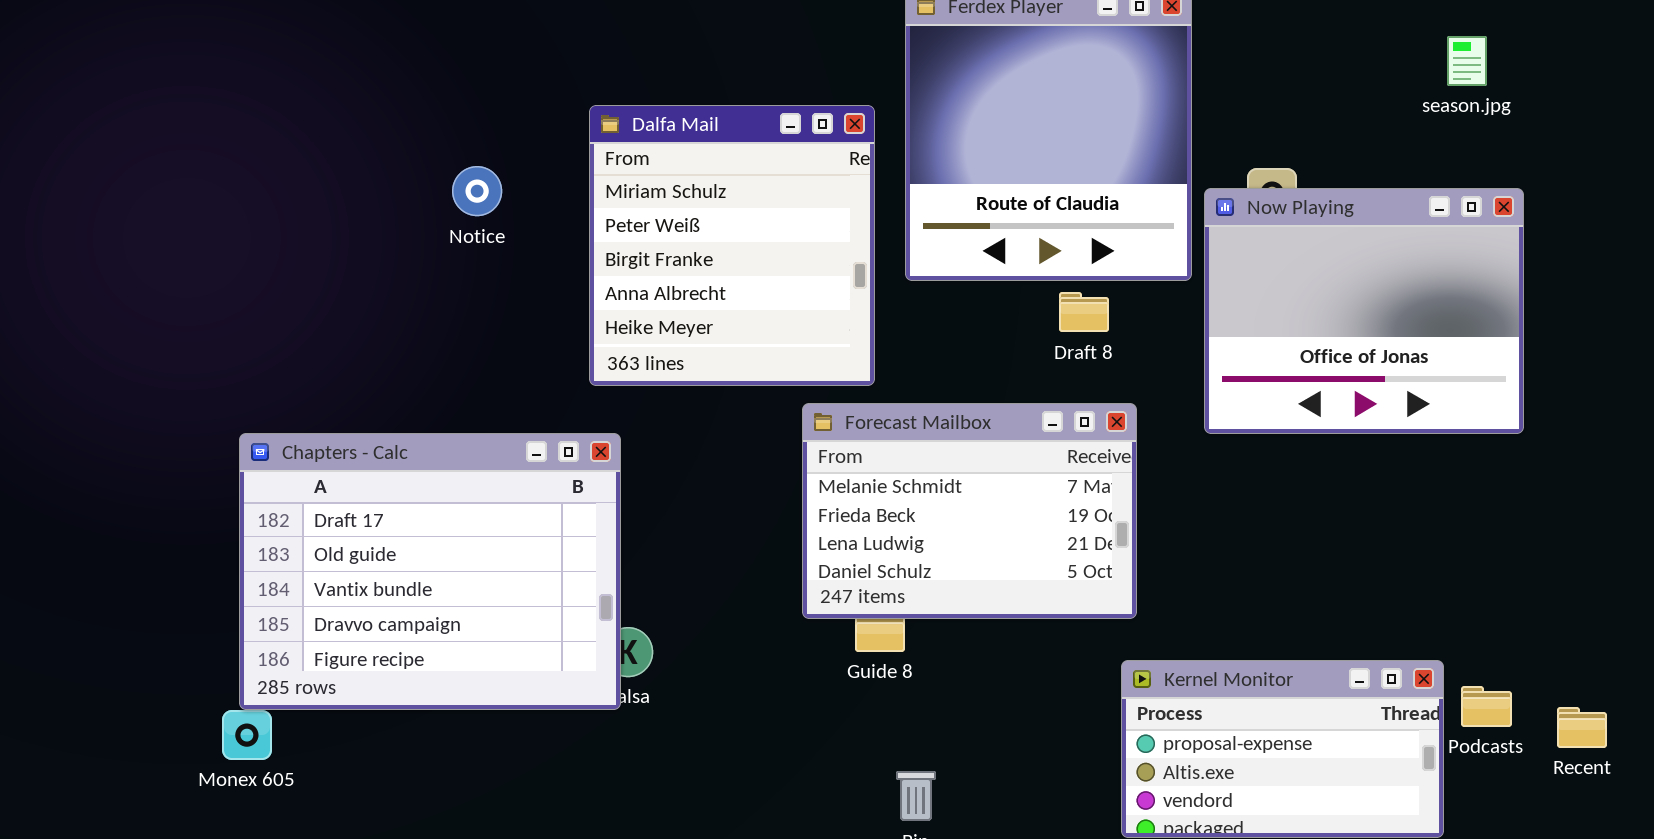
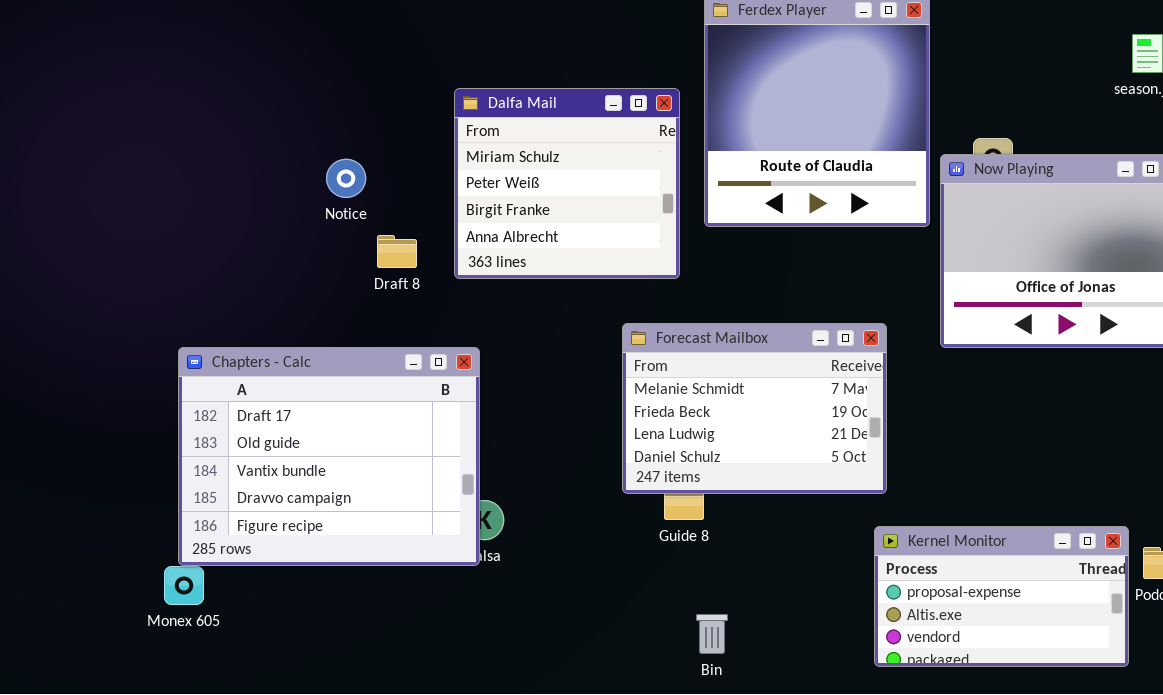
Dalfa Mail: [589,105,875,386] -> [454,88,680,279], resized
Notice: [452,166,502,216] -> [326,159,366,198], moved
Draft 8: [1059,292,1109,332] -> [377,235,417,268], moved

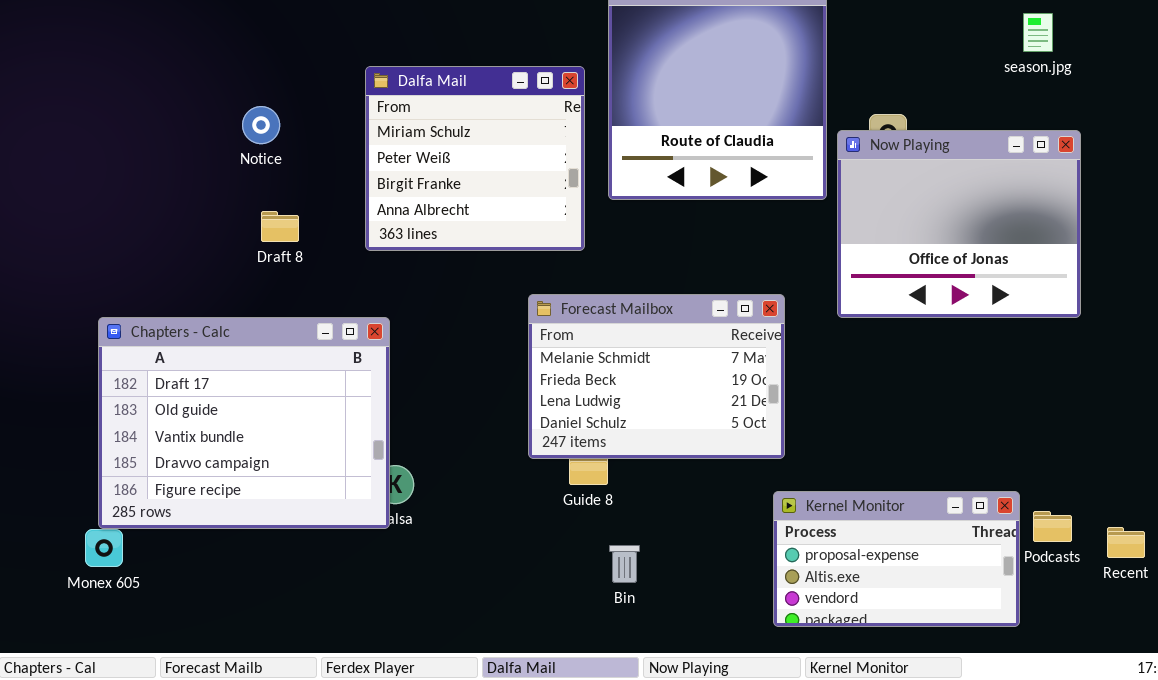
Notice: [326,159,366,198] -> [242,106,280,144], moved
Draft 8: [377,235,417,268] -> [261,211,299,242], moved
Bin: [696,614,728,654] -> [609,545,640,583], moved

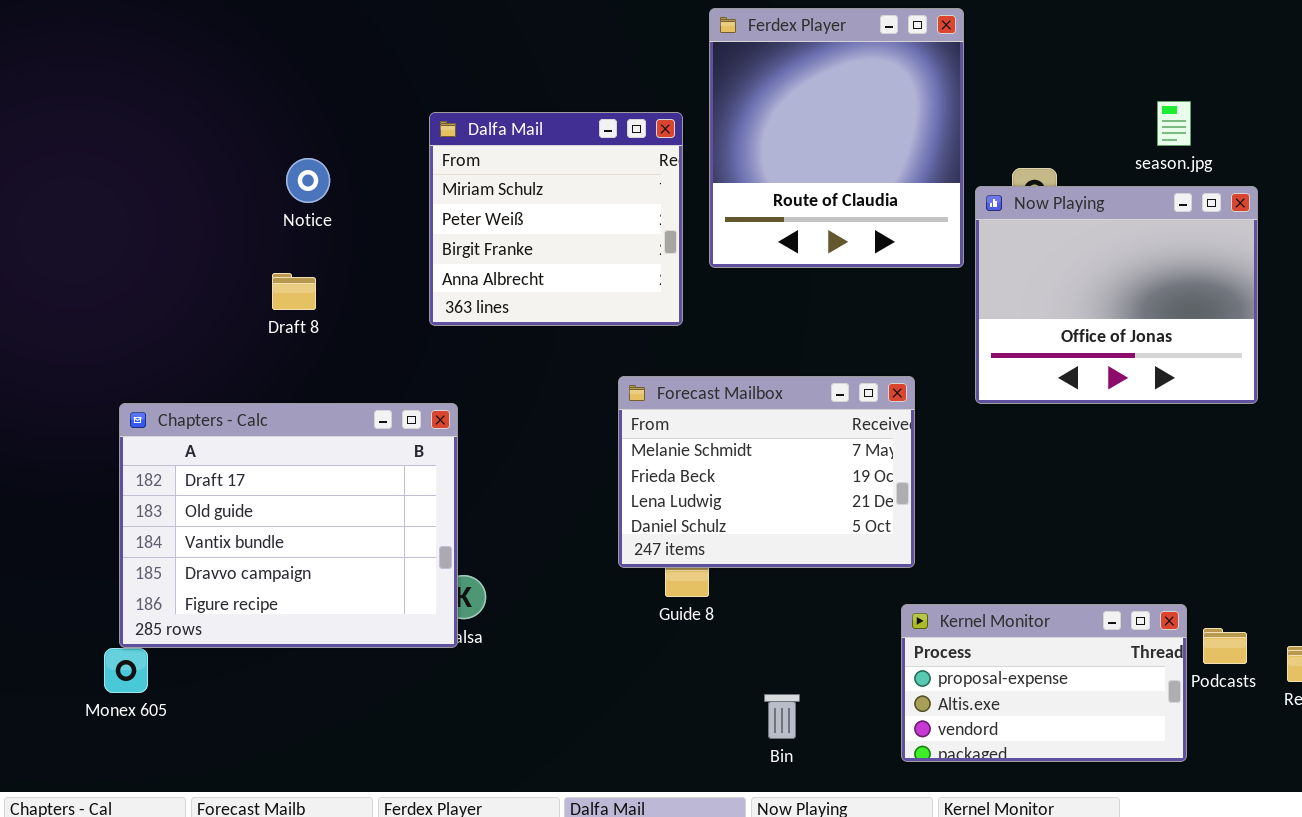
season.jpg: [1023,13,1053,52] -> [1157,101,1191,146], moved
Draft 8: [261,211,299,242] -> [272,273,316,310], moved
Bin: [609,545,640,583] -> [764,694,800,739], moved

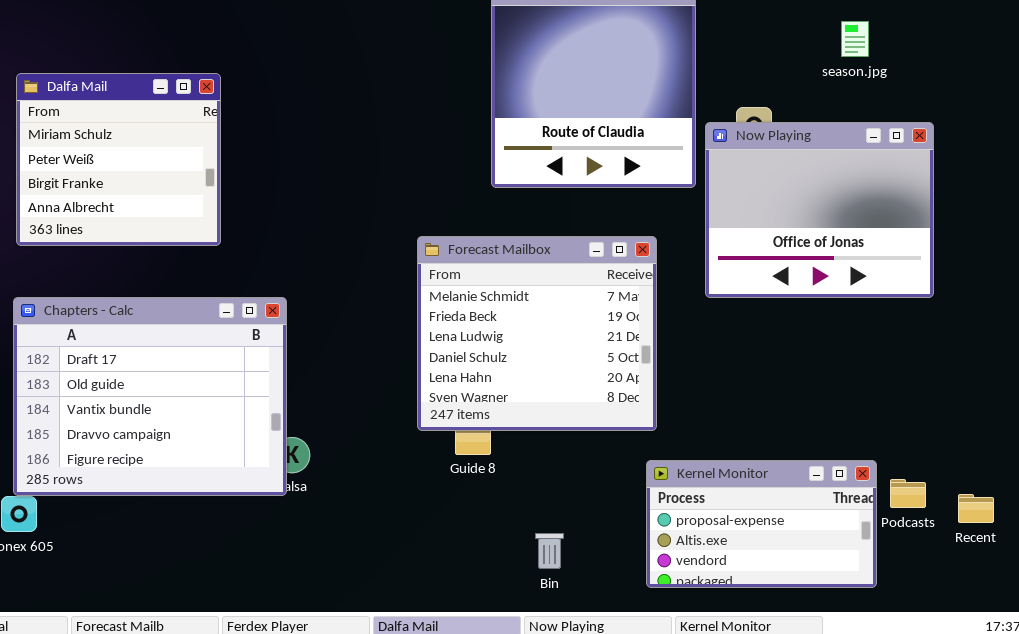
season.jpg: [1157,101,1191,146] -> [841,21,869,57], moved
Dalfa Mail: [429,112,683,326] -> [16,73,221,246], moved
Forecast Mailbox: [618,376,915,568] -> [417,236,657,431], resized

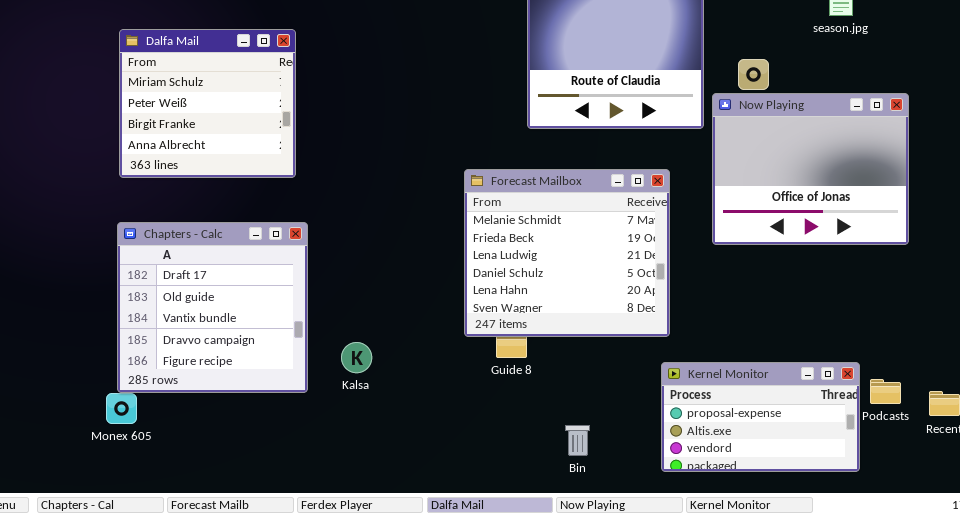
Now Playing: [705,122,934,298] -> [712,93,909,245], moved
Chapters - Calc: [13,297,287,496] -> [117,222,308,393], resized

